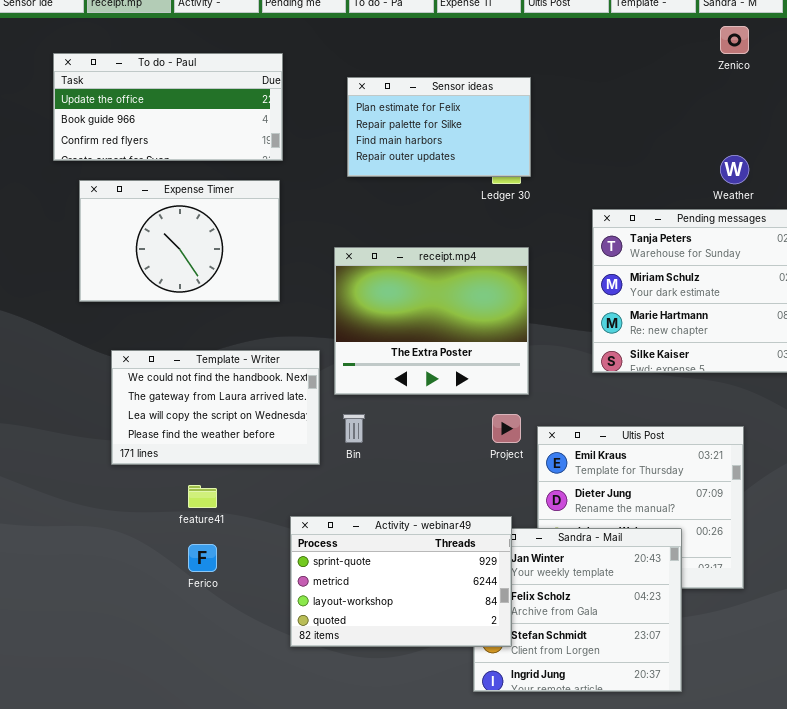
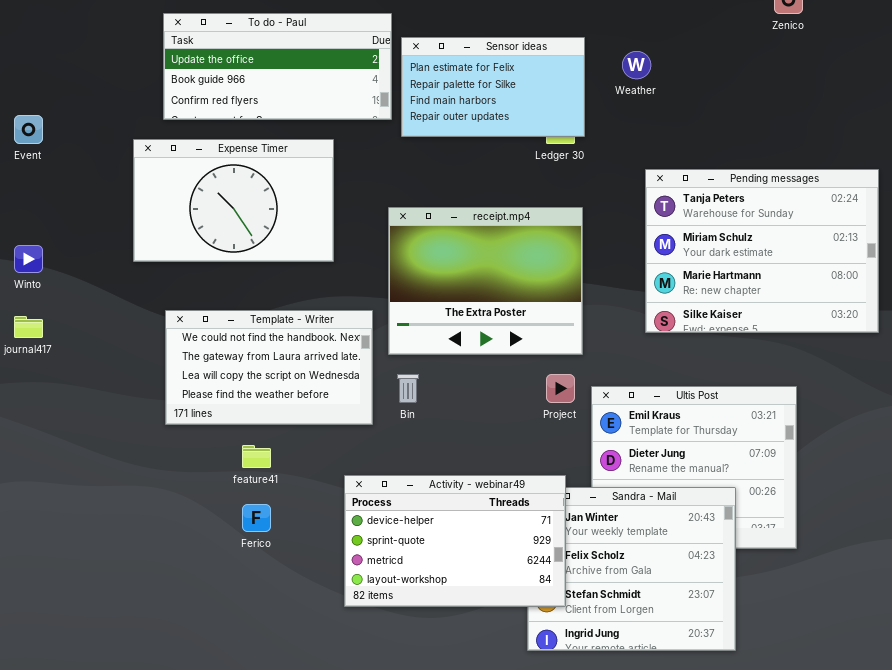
To do - Paul: [53,53,283,161] -> [163,13,392,120], moved
Weather: [720,155,749,184] -> [622,51,651,79], moved
Activity - webinar49: [290,516,512,647] -> [344,475,566,607], scrolled up 1 row

